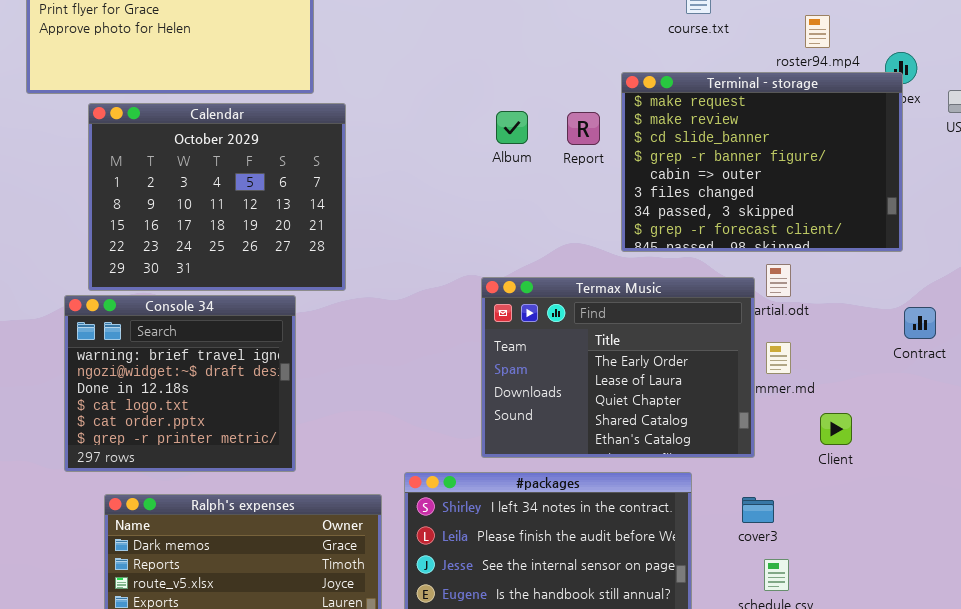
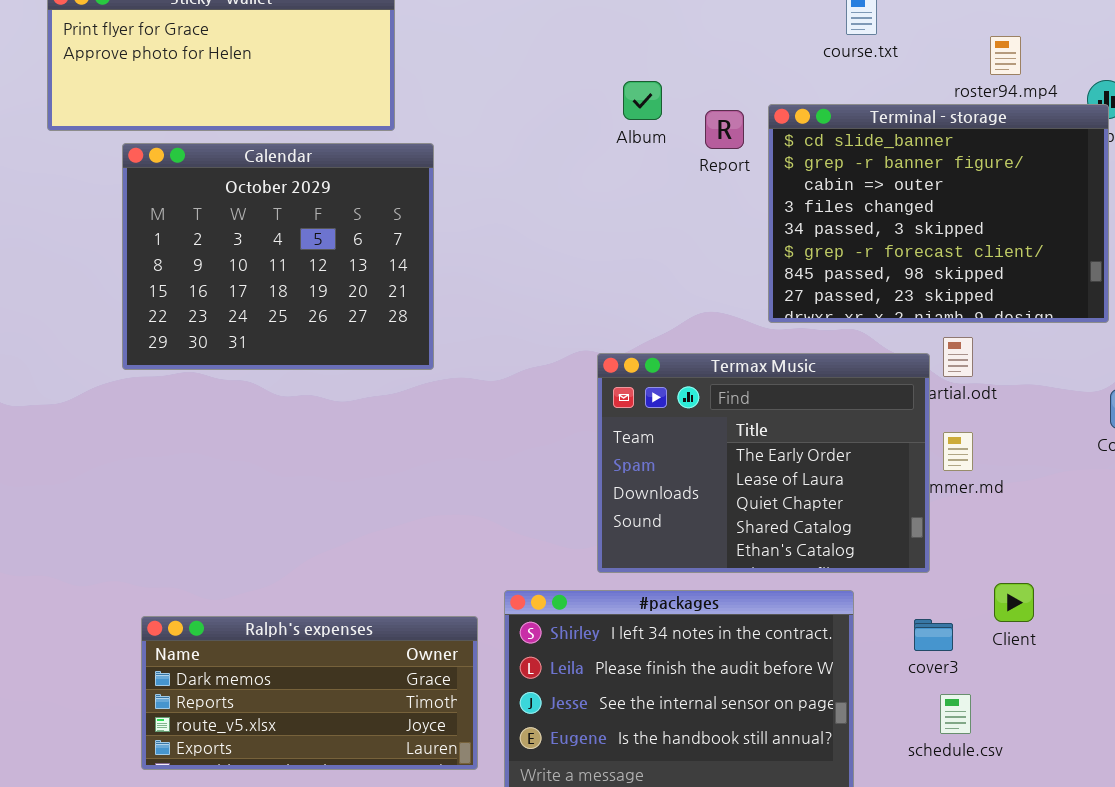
Terminal - storage: [621,72,903,252] -> [768,104,1109,323], scrolled down 2 rows
Album: [496,111,528,144] -> [623,81,662,120], moved
Report: [567,112,600,145] -> [705,110,744,149], moved
Console 34: [64,295,296,472] -> none, closed
Client: [820,413,852,445] -> [994,583,1034,622], moved

